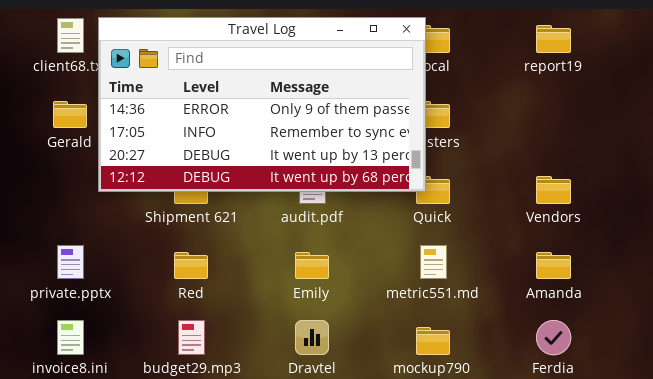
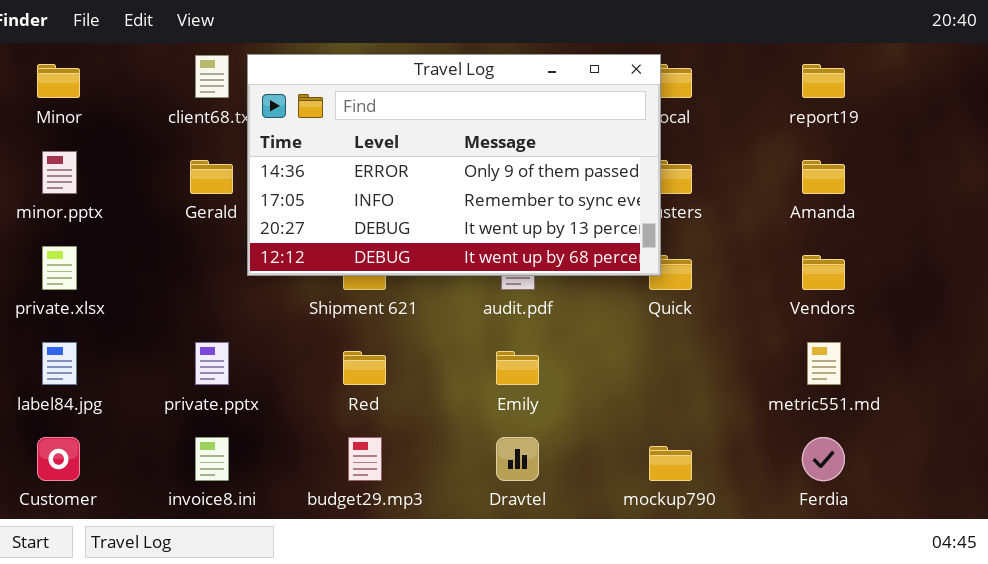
metric551.md: [420,245,447,279] -> [807,342,841,385], moved
Amanda: [536,252,571,279] -> [802,160,845,194], moved

